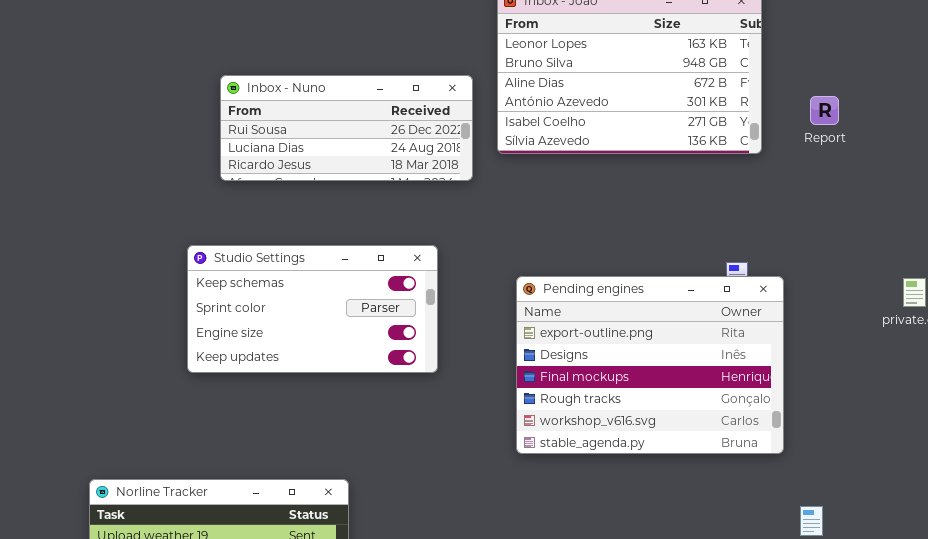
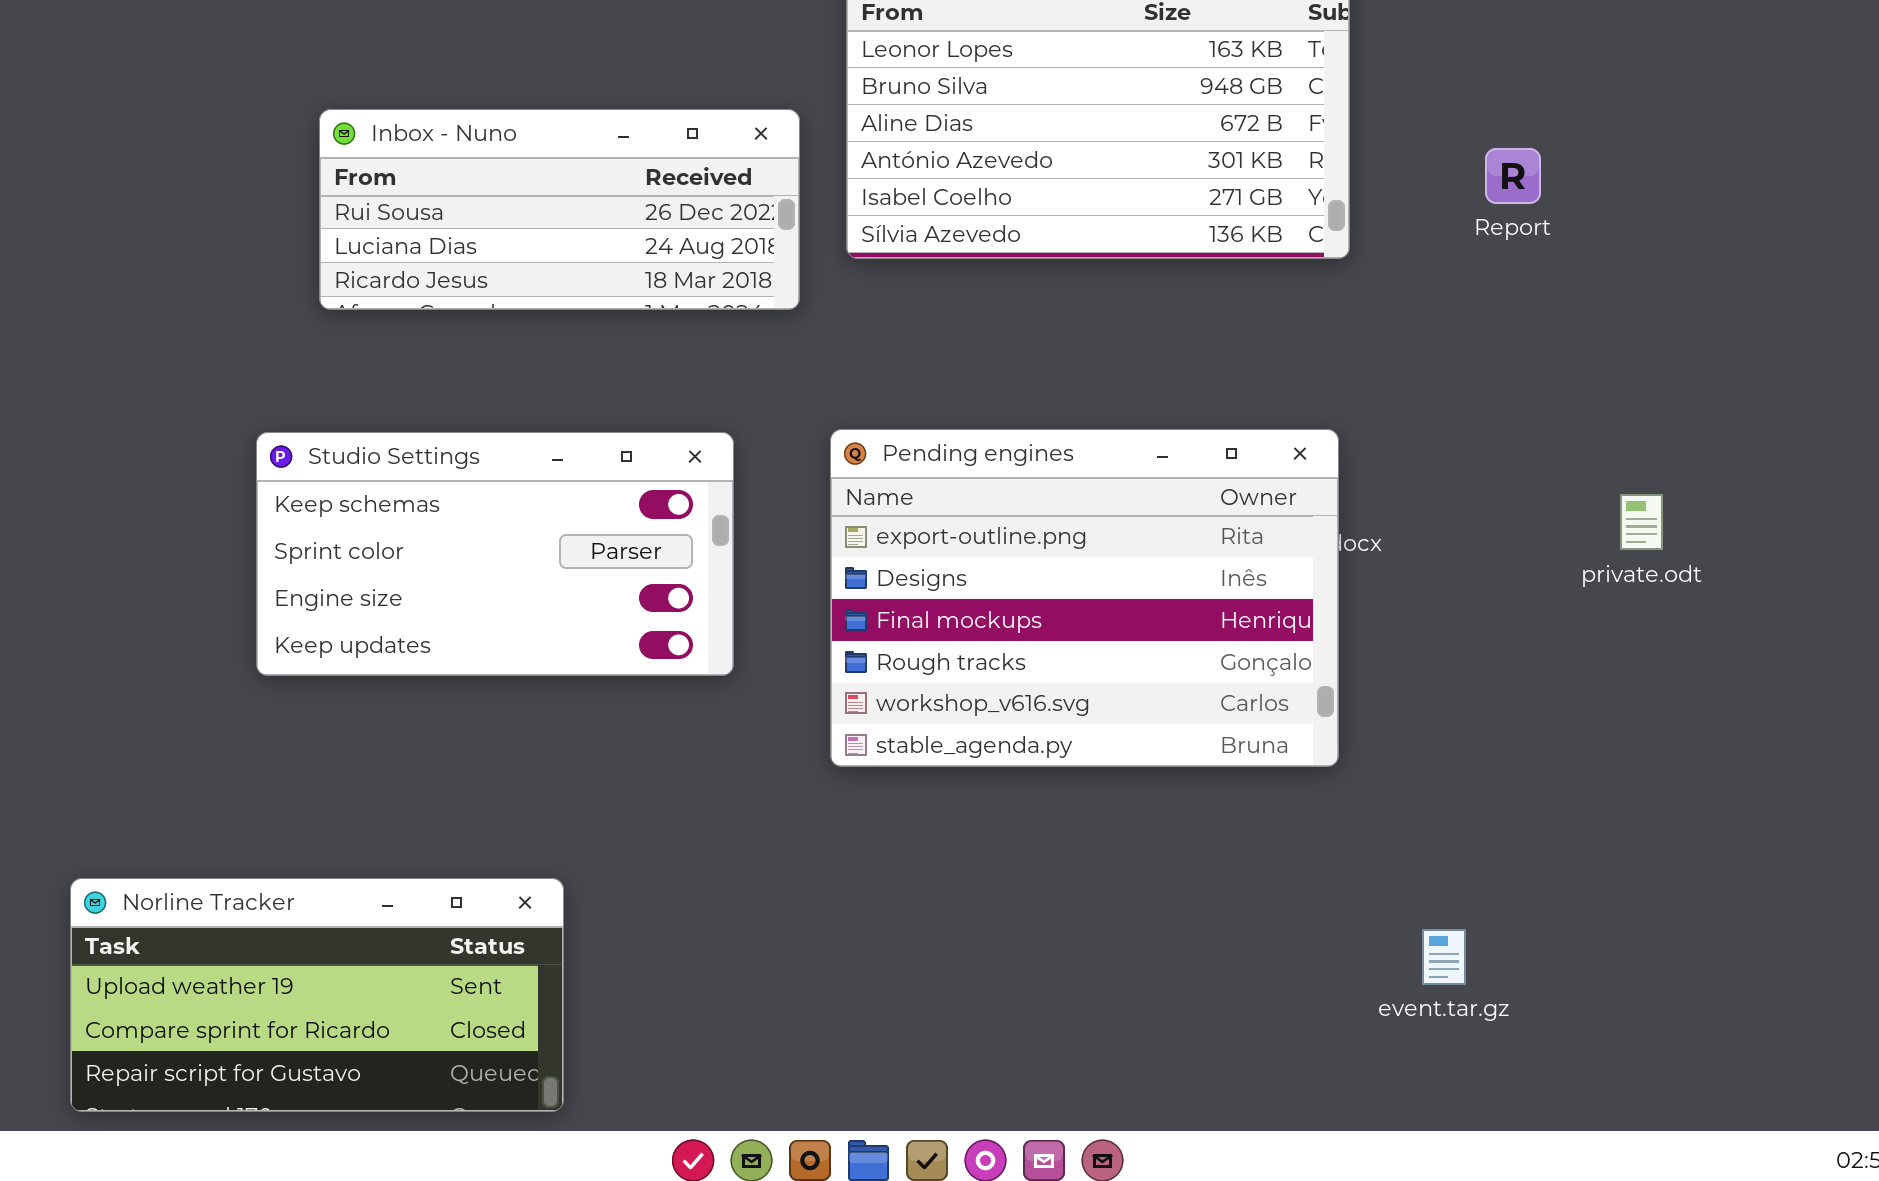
Report: [810,96,839,125] -> [1485,148,1541,204], moved
Pending engines: [516,276,784,454] -> [830,429,1339,767], moved

